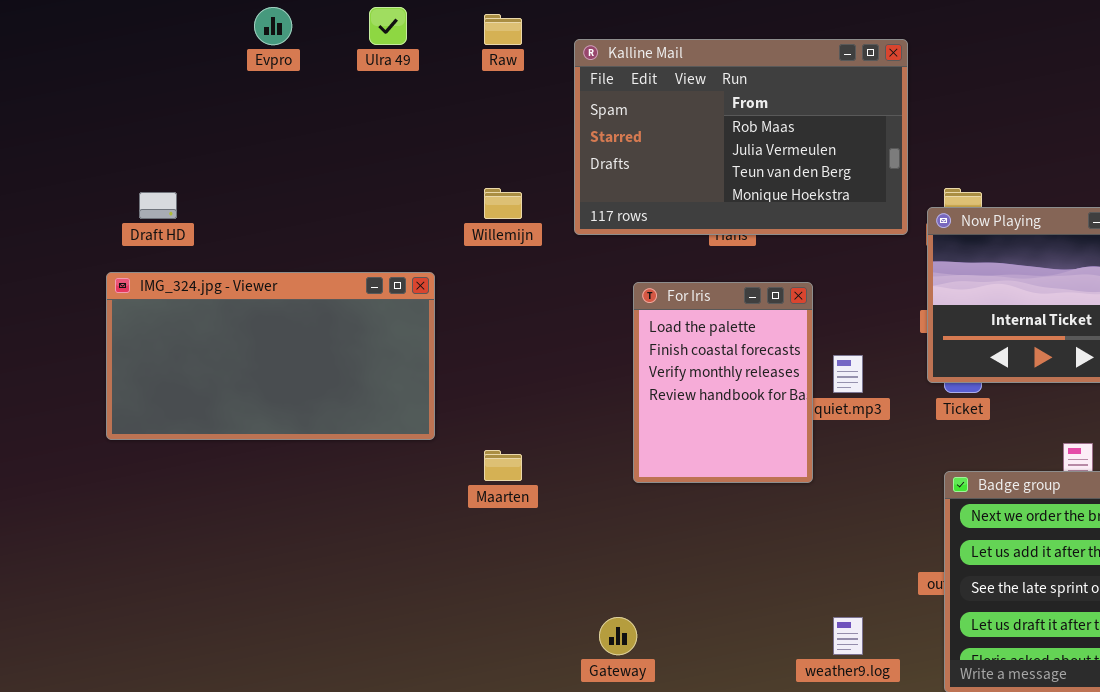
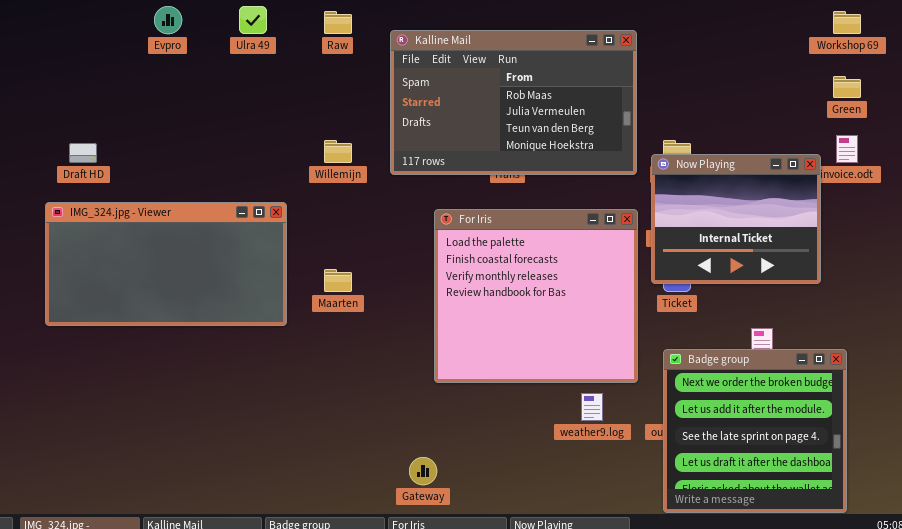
For Iris: [633,282,813,483] -> [434,209,638,383], resized
Maarten: [484,450,522,481] -> [324,269,352,292], moved
weather9.log: [833,617,863,655] -> [581,393,603,421], moved

